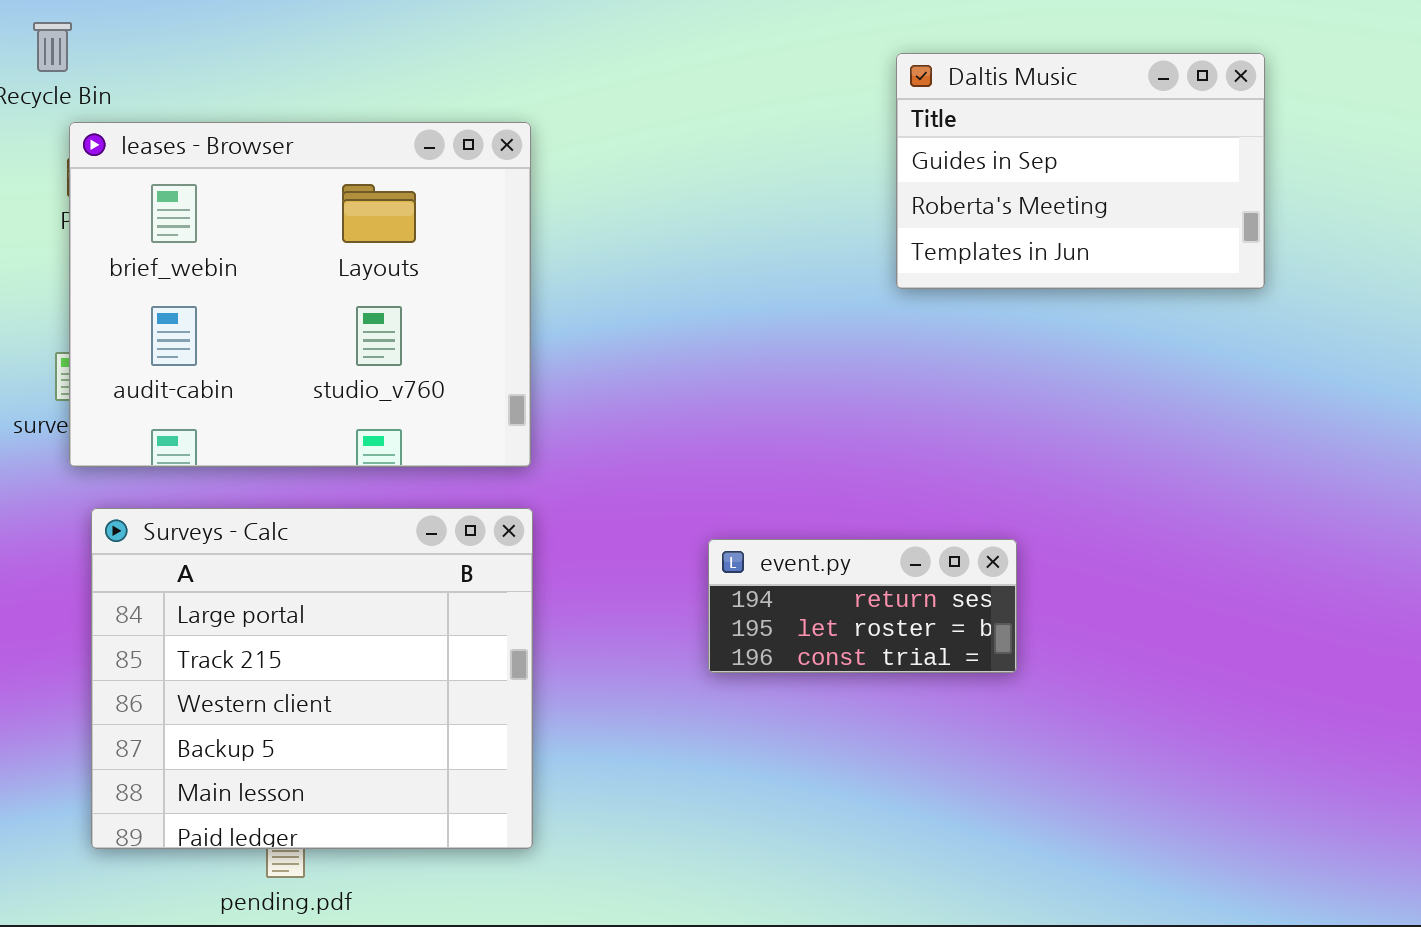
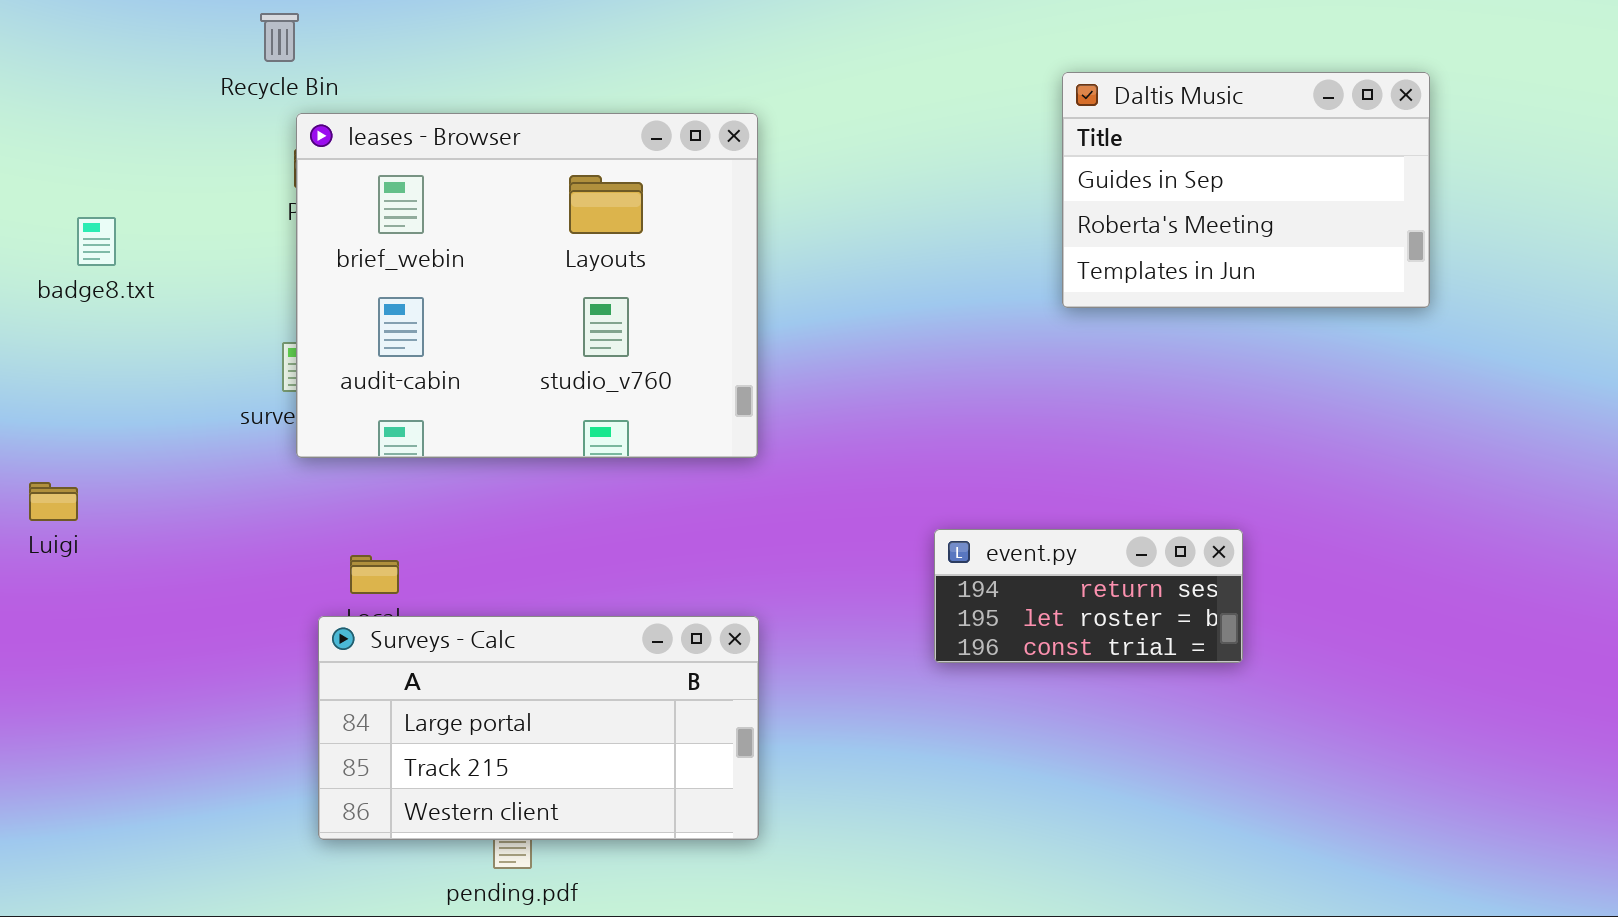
Daltis Music: [896,53,1265,289] -> [1062,72,1430,308], moved
Surveys - Calc: [91,508,533,849] -> [318,616,759,840], resized

